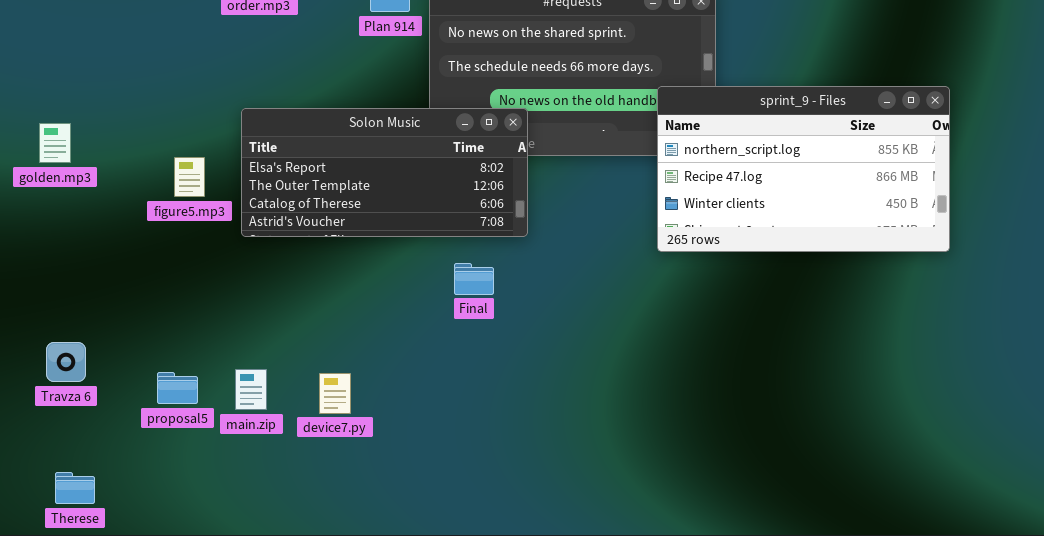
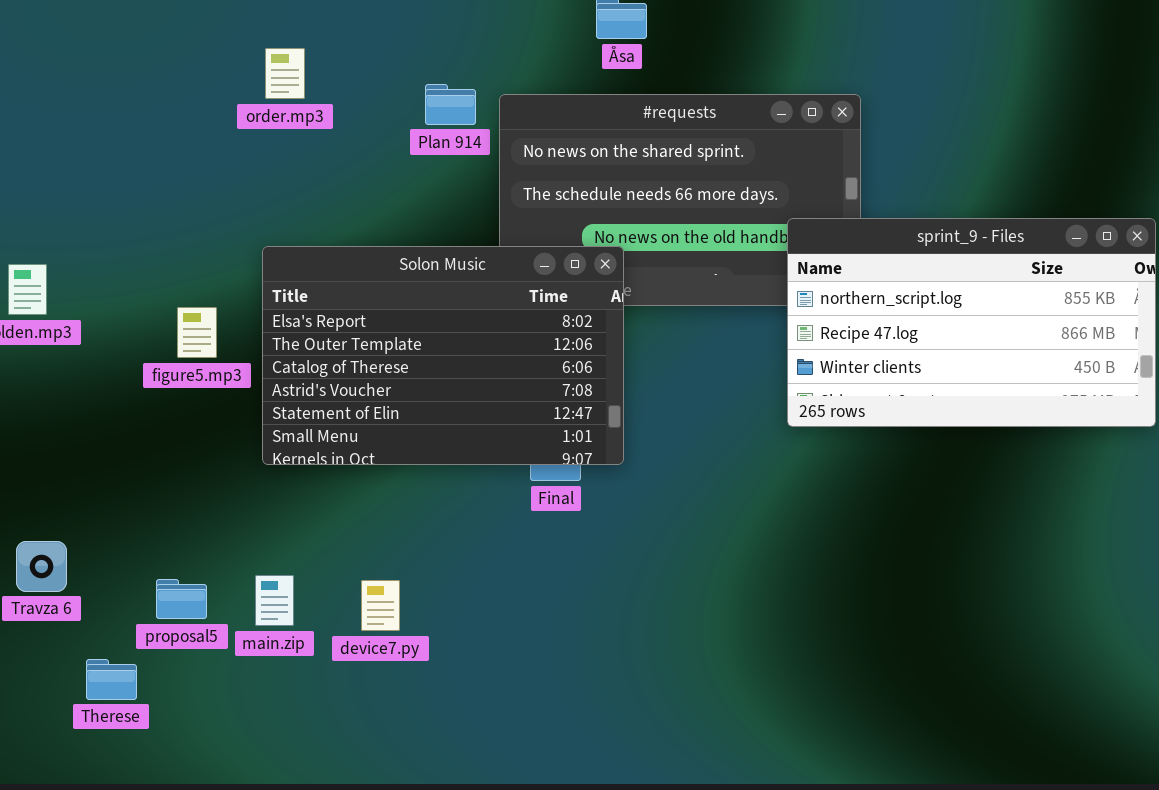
Solon Music: [241,108,528,237] -> [262,246,624,465], resized
Therese: [55,472,95,504] -> [86,659,137,700], moved

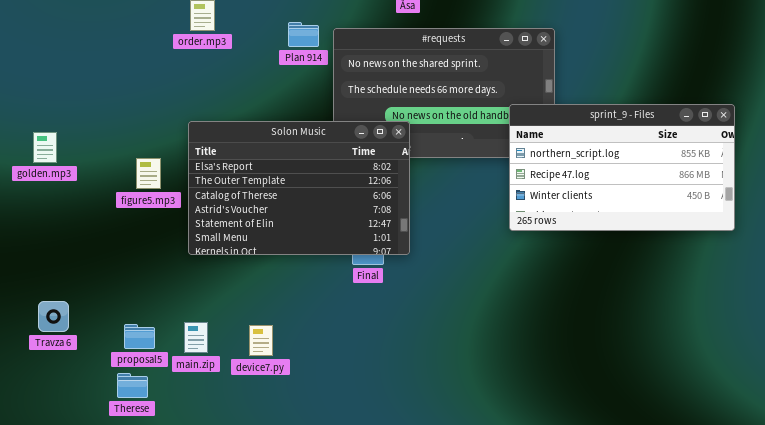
Therese: [86,659,137,700] -> [117,373,148,398], moved

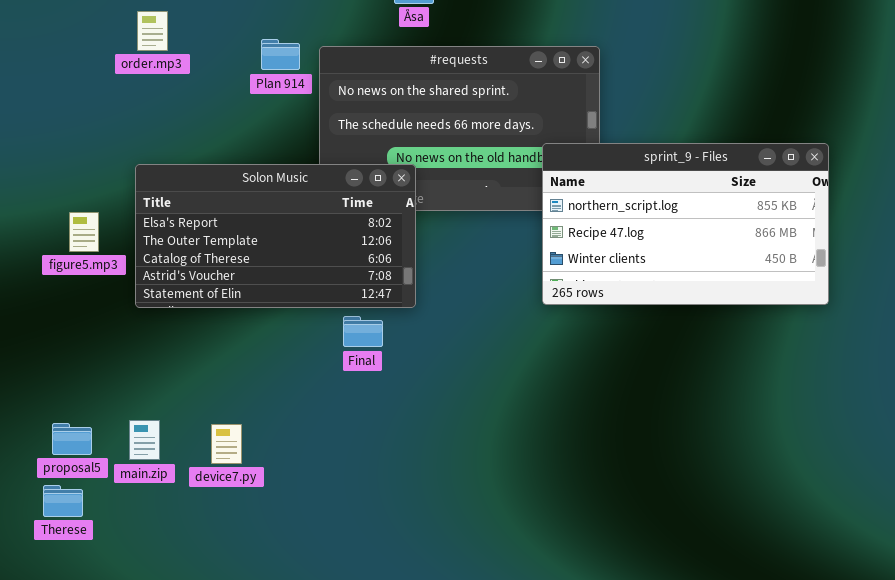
Solon Music: [188,121,410,255] -> [135,164,416,308], resized

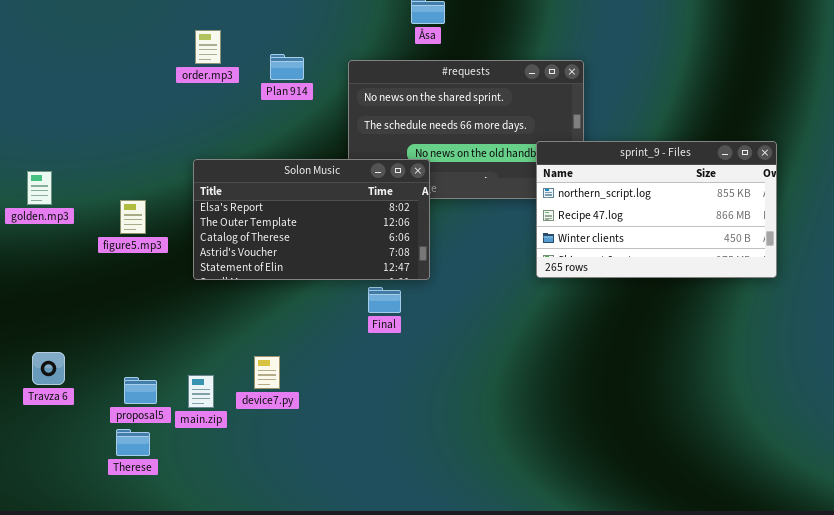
Plan 914: [261,39,300,70] -> [270,54,304,80], moved
figure5.mp3: [69,212,99,252] -> [120,200,146,234], moved
device7.py: [211,424,242,464] -> [254,356,280,389], moved

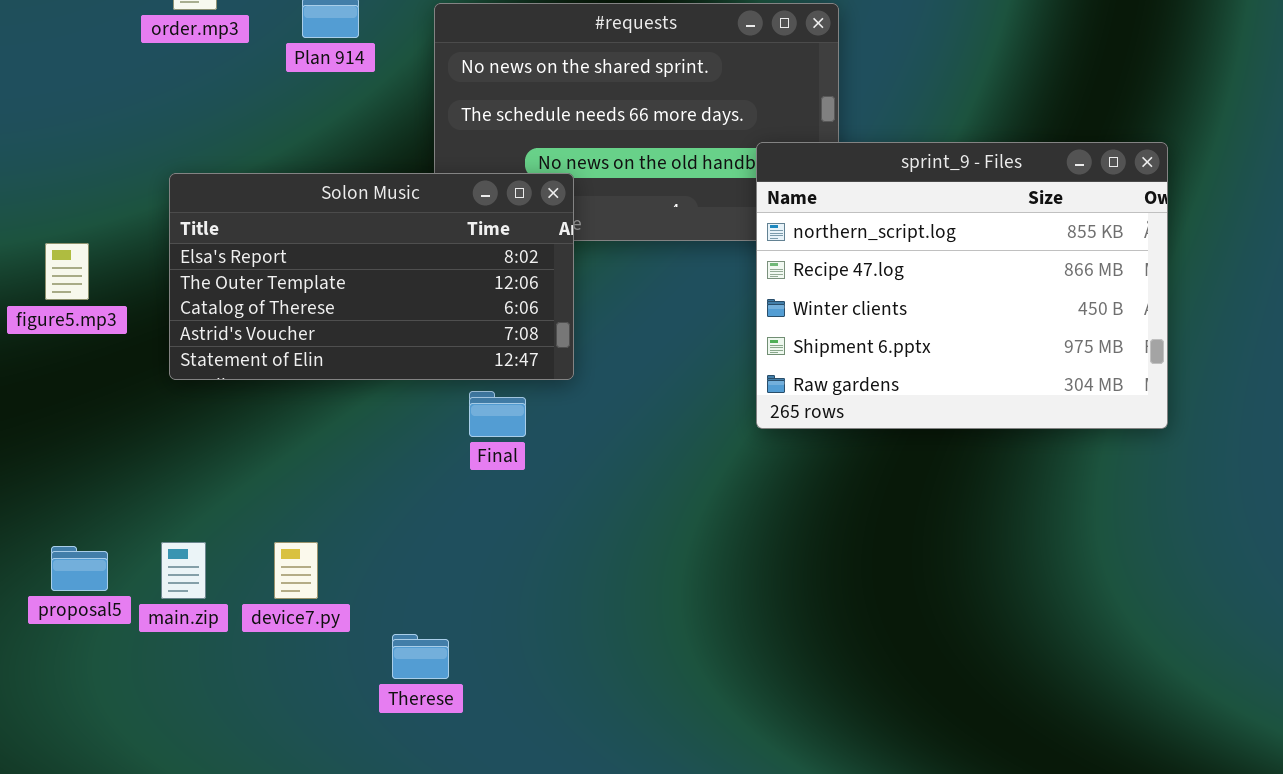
sprint_9 - Files: [536,141,777,278] -> [756,142,1168,429], resized
device7.py: [254,356,280,389] -> [274,542,318,599], moved
Therese: [116,429,150,456] -> [392,634,449,679], moved

